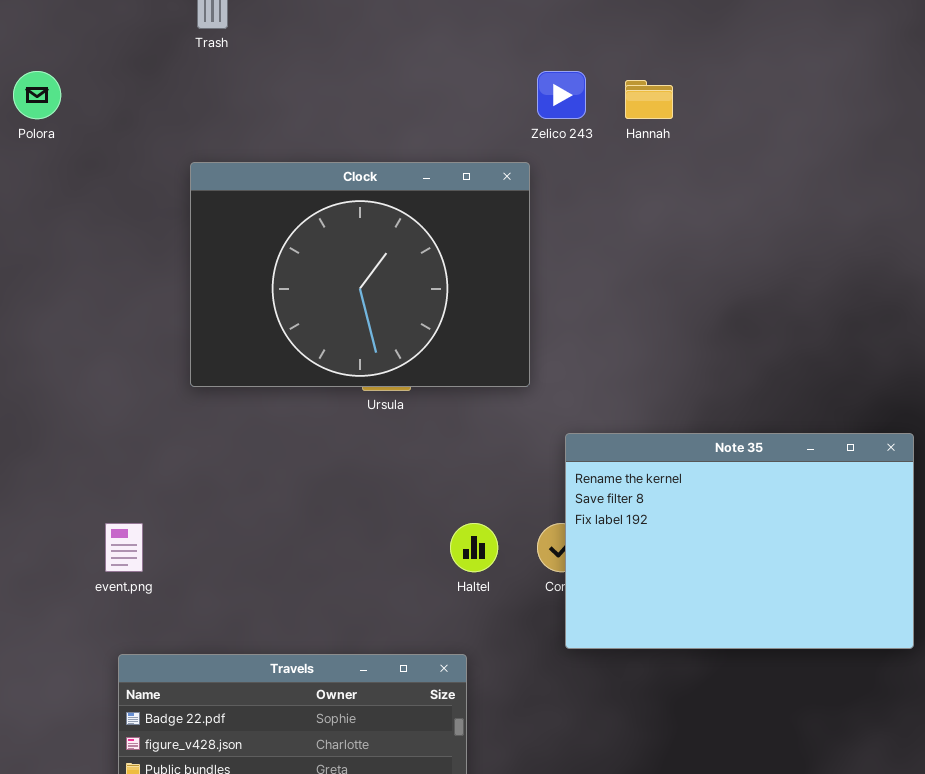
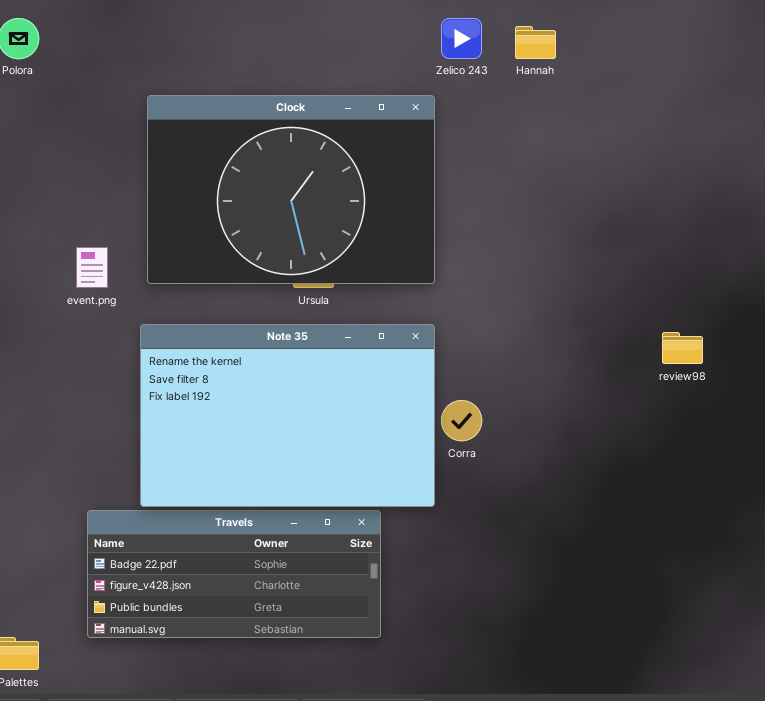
Note 35: [565,433,914,649] -> [140,324,435,507], moved
event.png: [105,523,143,572] -> [76,247,108,288], moved

